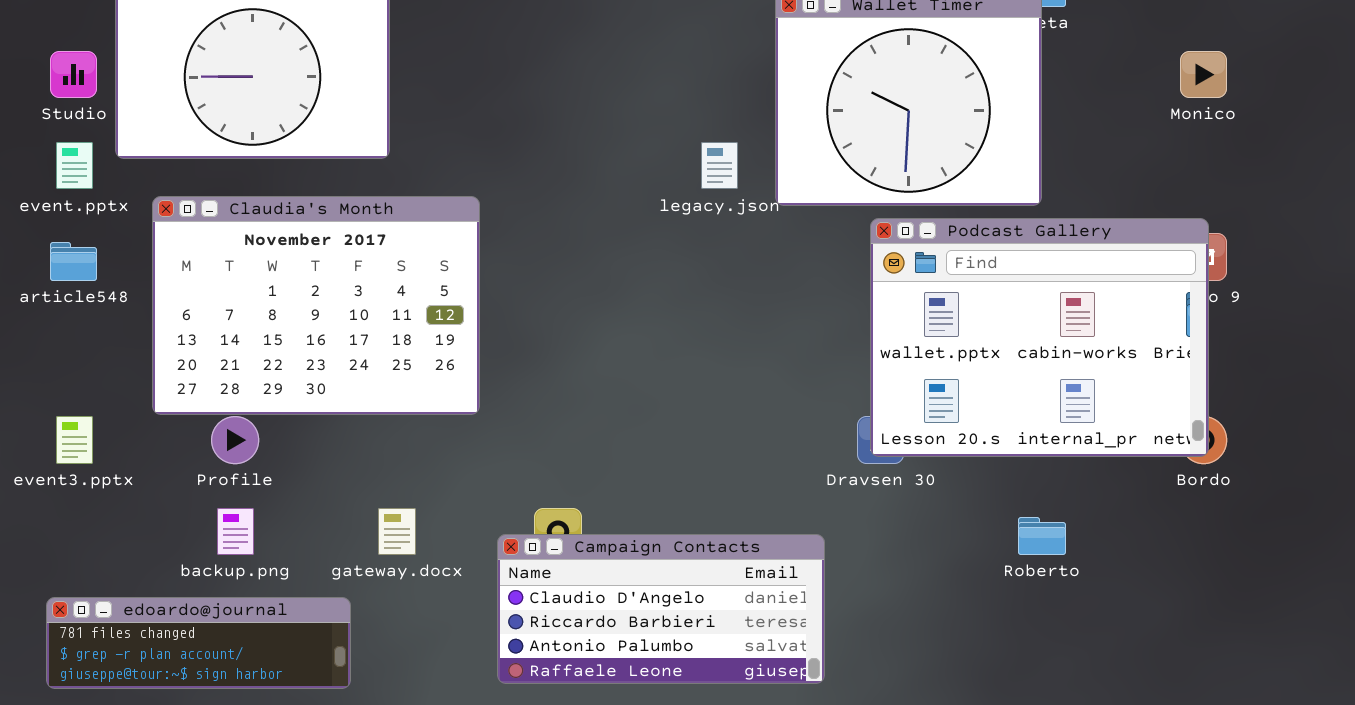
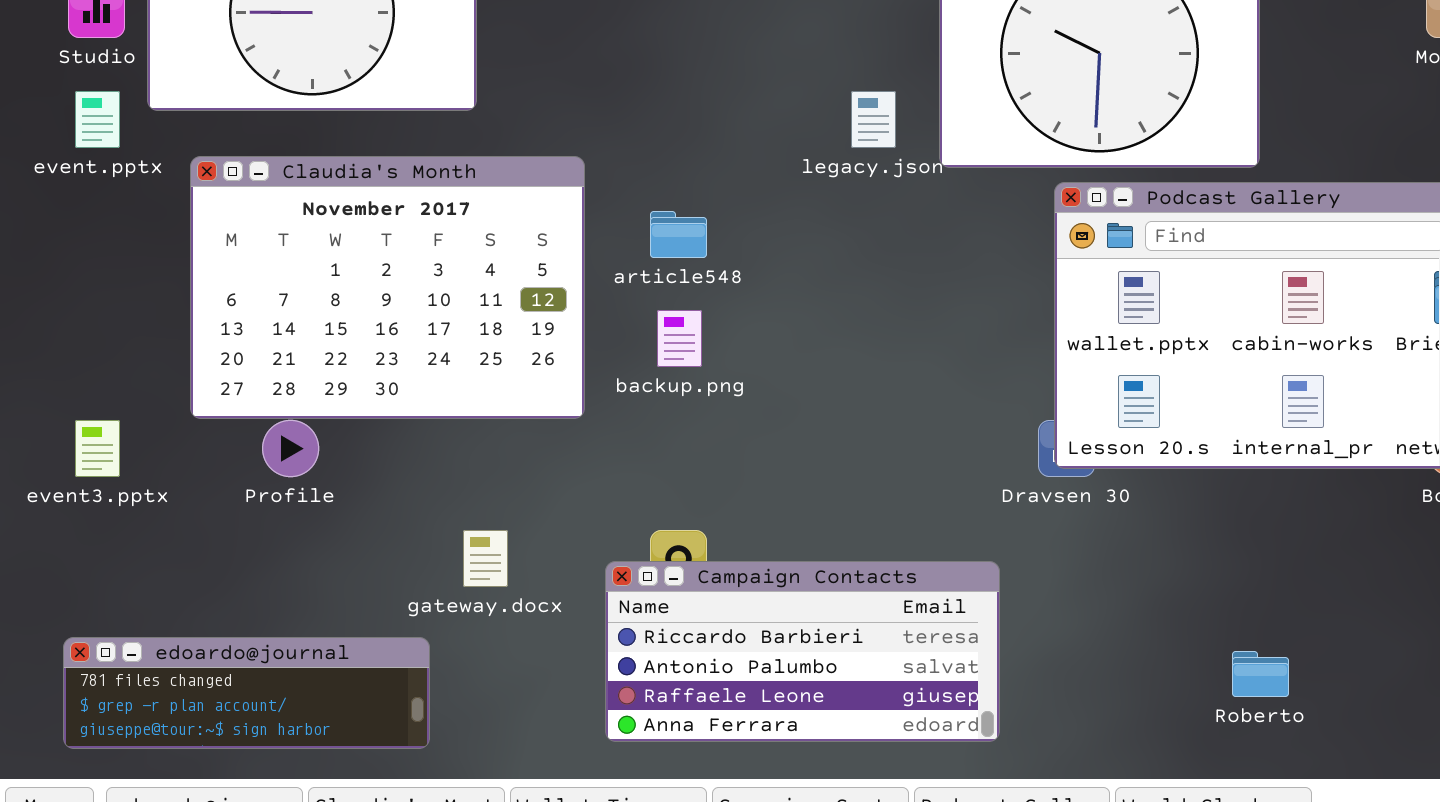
article548: [50,242,97,281] -> [650,211,707,258], moved
backup.png: [217,508,254,555] -> [657,310,702,367], moved
Roberto: [1018,517,1066,555] -> [1232,651,1289,697], moved
Campaign Contacts: [497,534,825,684] -> [605,561,1000,742], scrolled down 1 row

